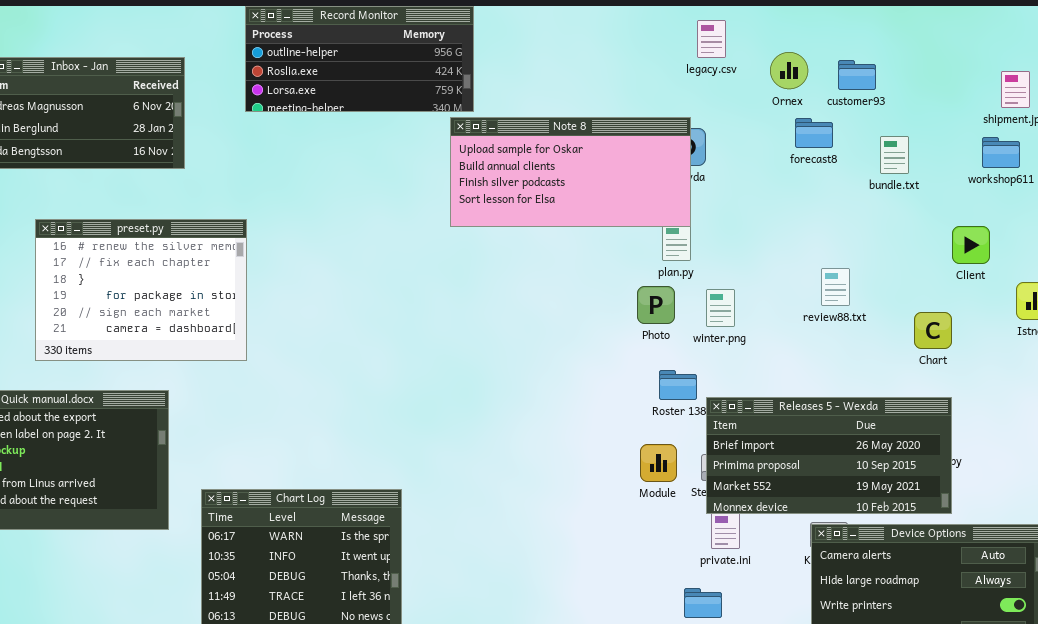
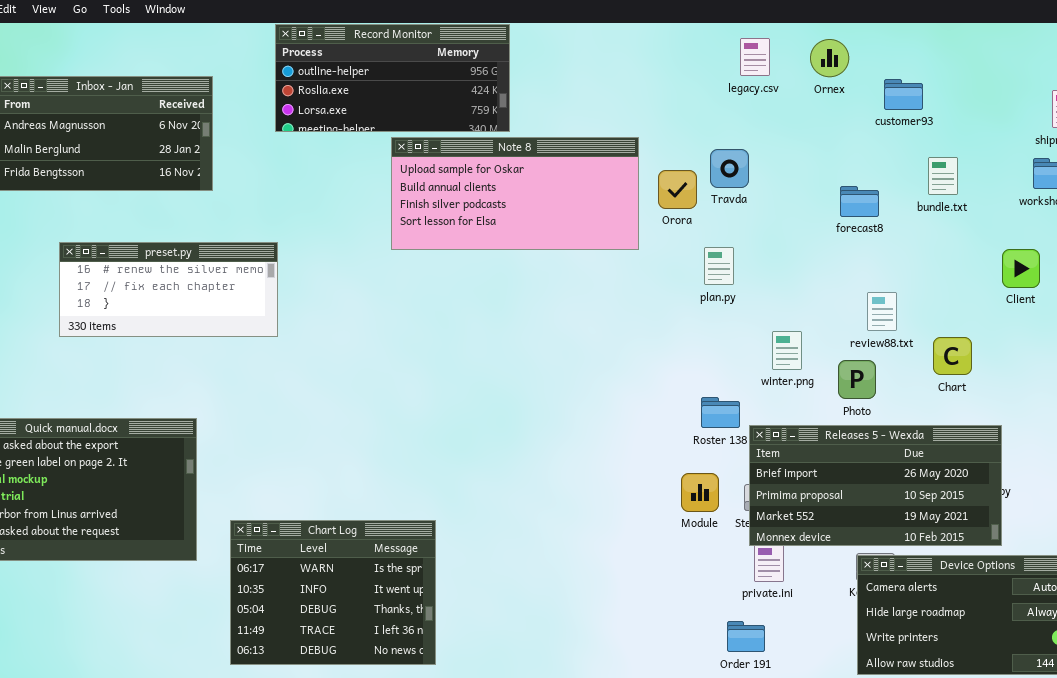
Ornex: [770,52,808,89] -> [810,39,849,77], moved
Note 8: [450,117,691,227] -> [391,137,639,250], moved
forecast8: [795,118,833,148] -> [840,186,879,217], moved
preset.py: [35,219,247,361] -> [59,242,278,337], resized
Photo: [637,286,675,324] -> [838,360,876,399], moved
winter.png: [706,289,735,327] -> [772,331,802,370], moved
Chart: [914,312,952,349] -> [933,337,972,375], moved

